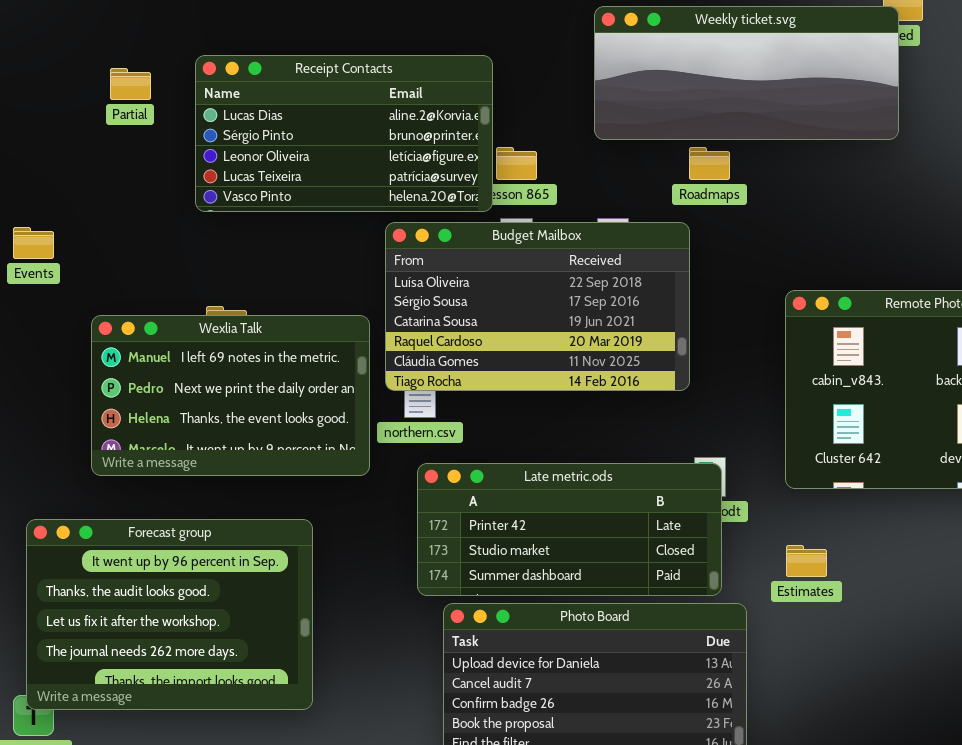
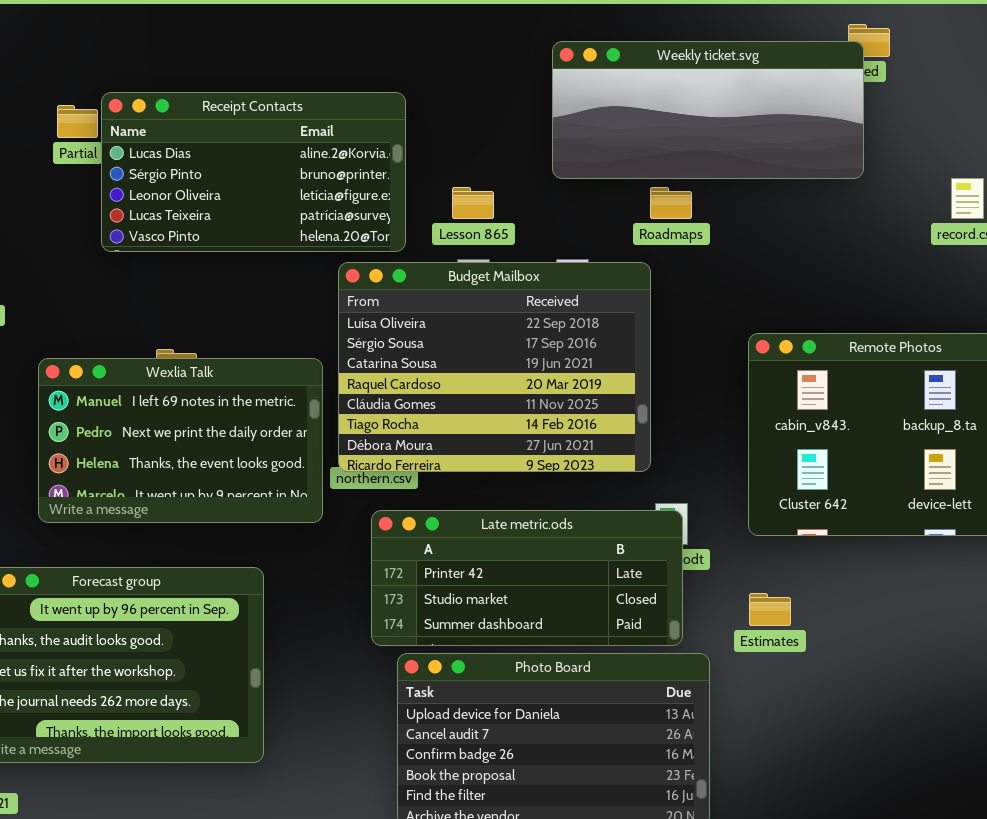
Receipt Contacts: [195,55,493,212] -> [101,92,406,252], moved
Budget Mailbox: [385,222,690,391] -> [338,262,651,472], resized

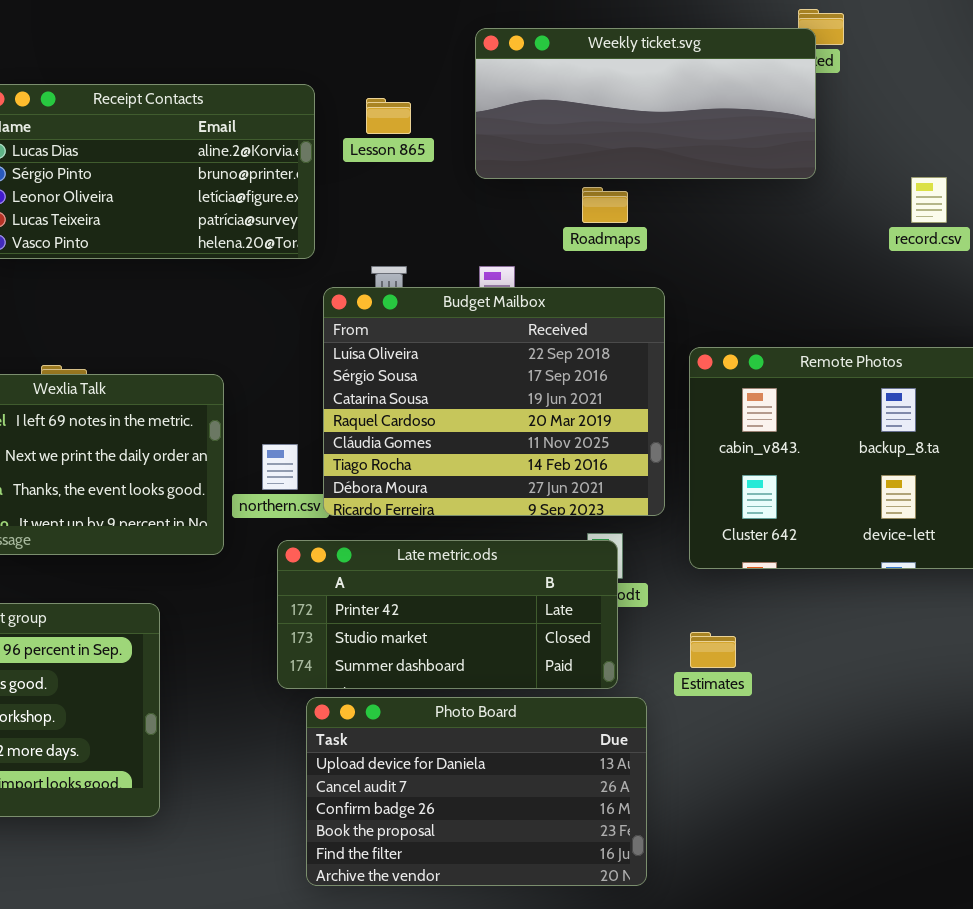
Lesson 865: [452,187,494,219] -> [366,98,411,134], moved
Budget Mailbox: [338,262,651,472] -> [323,287,665,516], moved

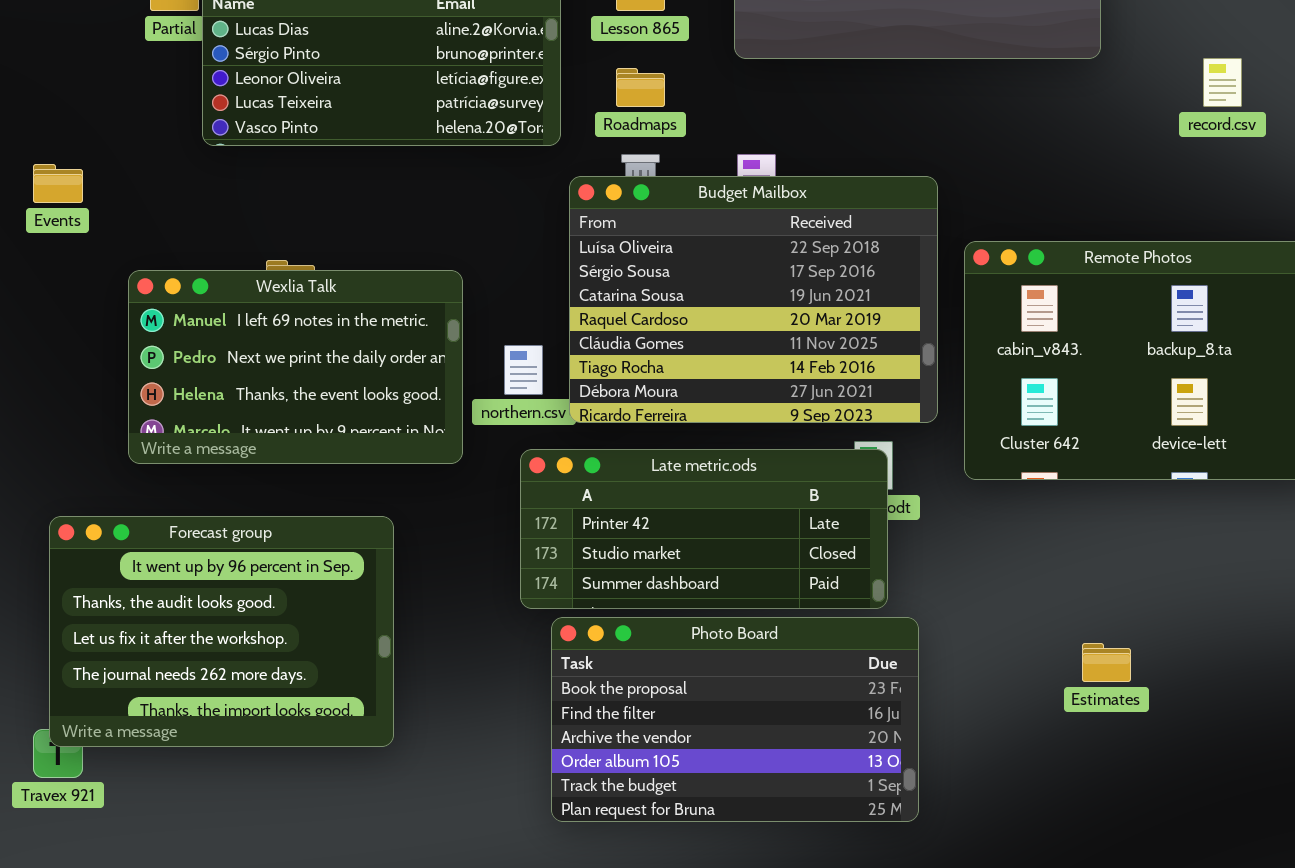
Roadmaps: [582,187,628,223] -> [616,68,665,107], moved
Estimates: [690,632,736,668] -> [1082,643,1131,682], moved
Photo Board: [306,697,647,886] -> [551,617,919,822], scrolled down 3 rows

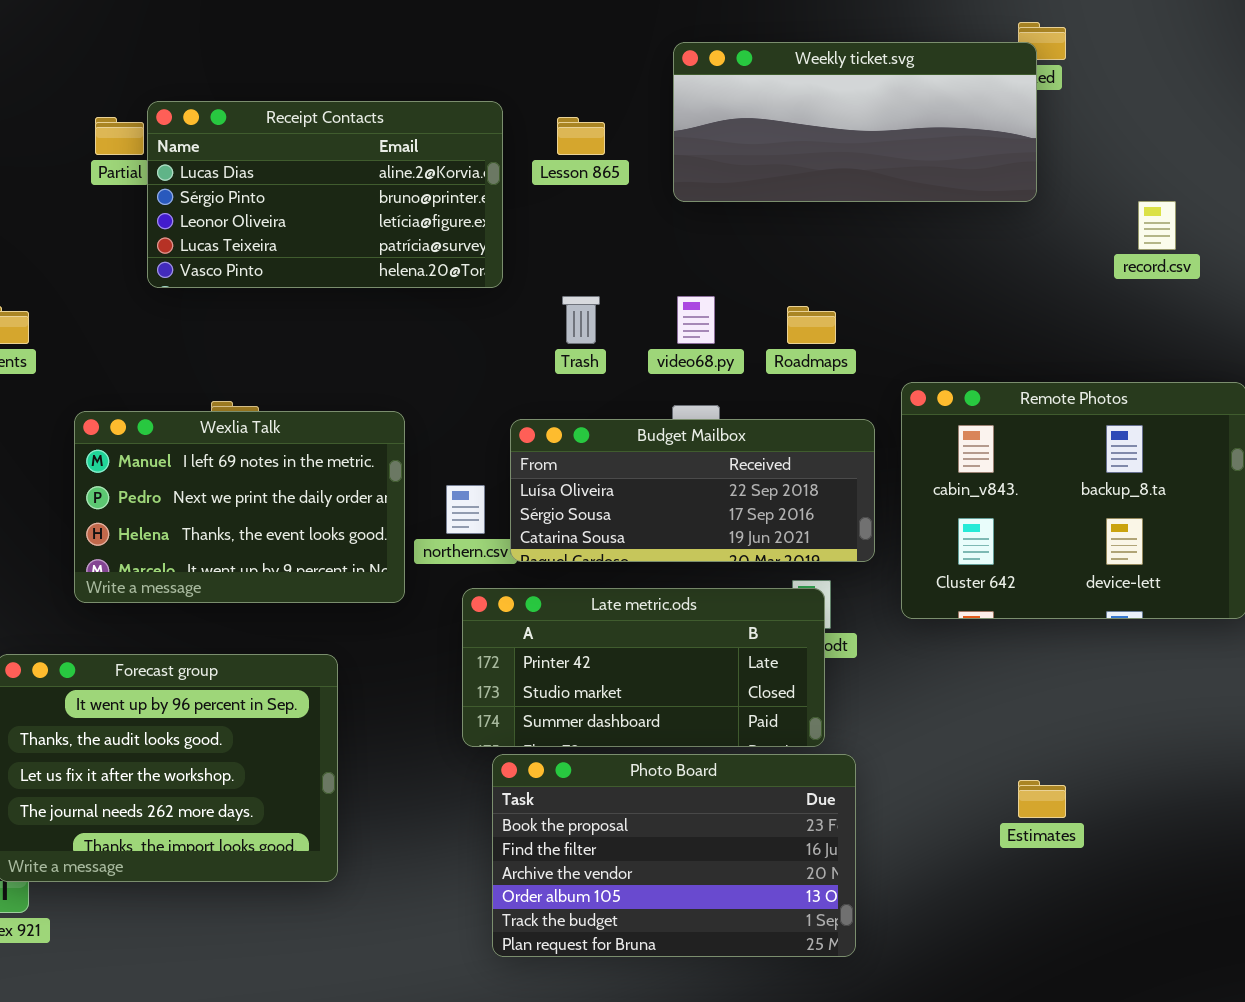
Roadmaps: [616,68,665,107] -> [787,306,836,344], moved
Budget Mailbox: [569,176,938,423] -> [510,419,875,562], resized

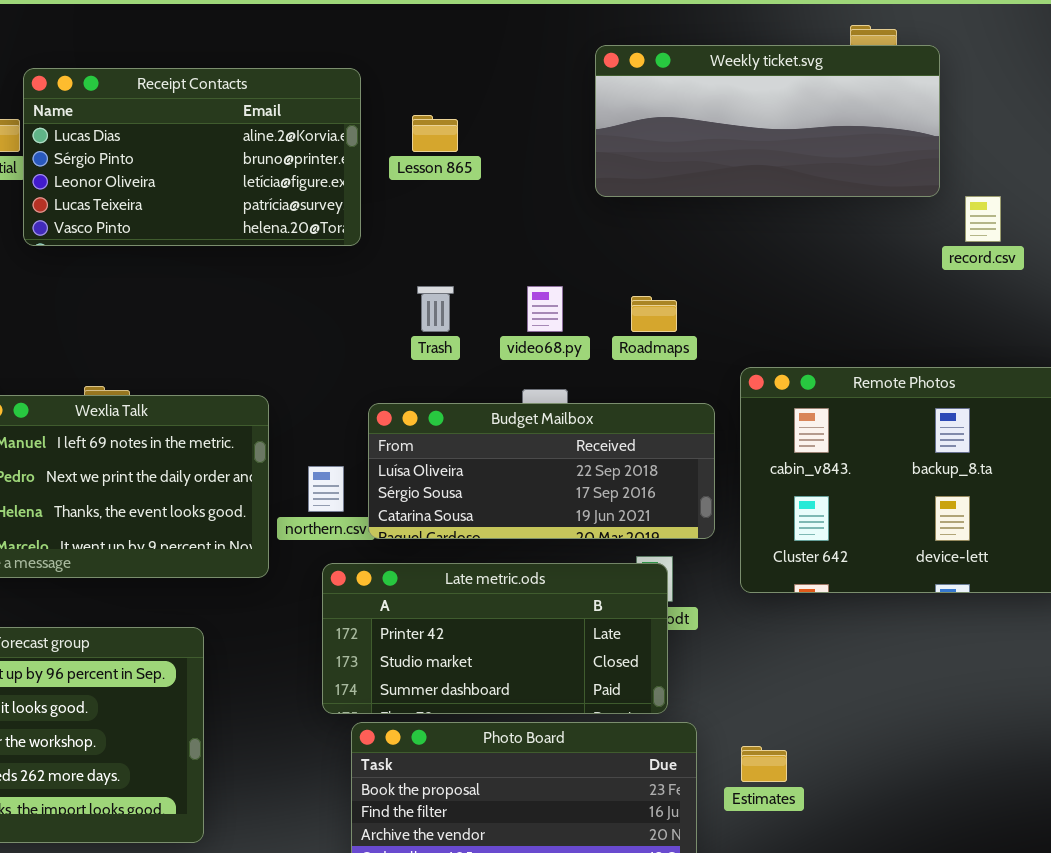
Weekly ticket.svg: [673,42,1037,202] -> [595,45,940,197], moved
Receipt Contacts: [147,101,503,288] -> [23,68,361,246], moved
Estimates: [1018,780,1066,818] -> [741,746,787,782], moved

